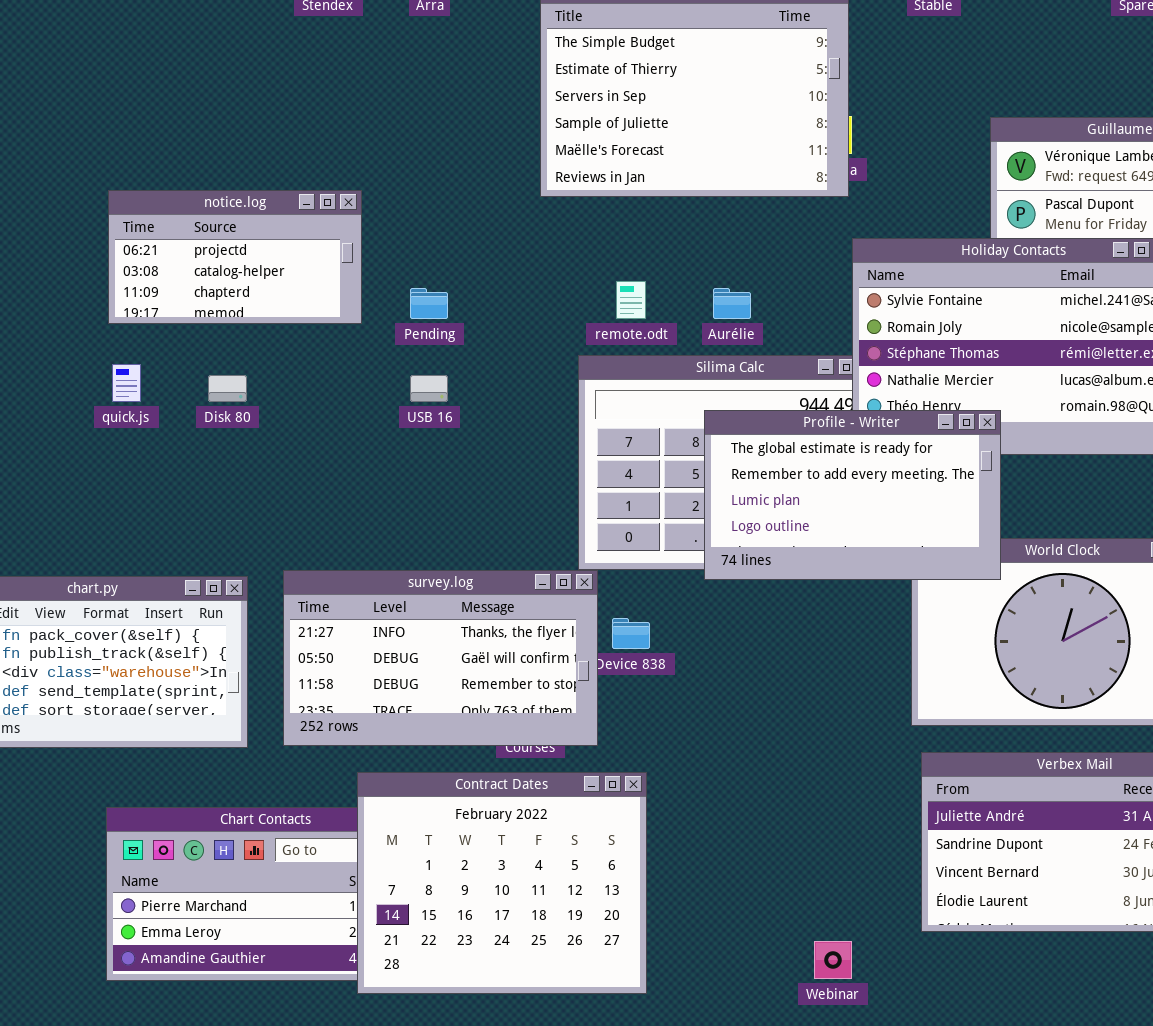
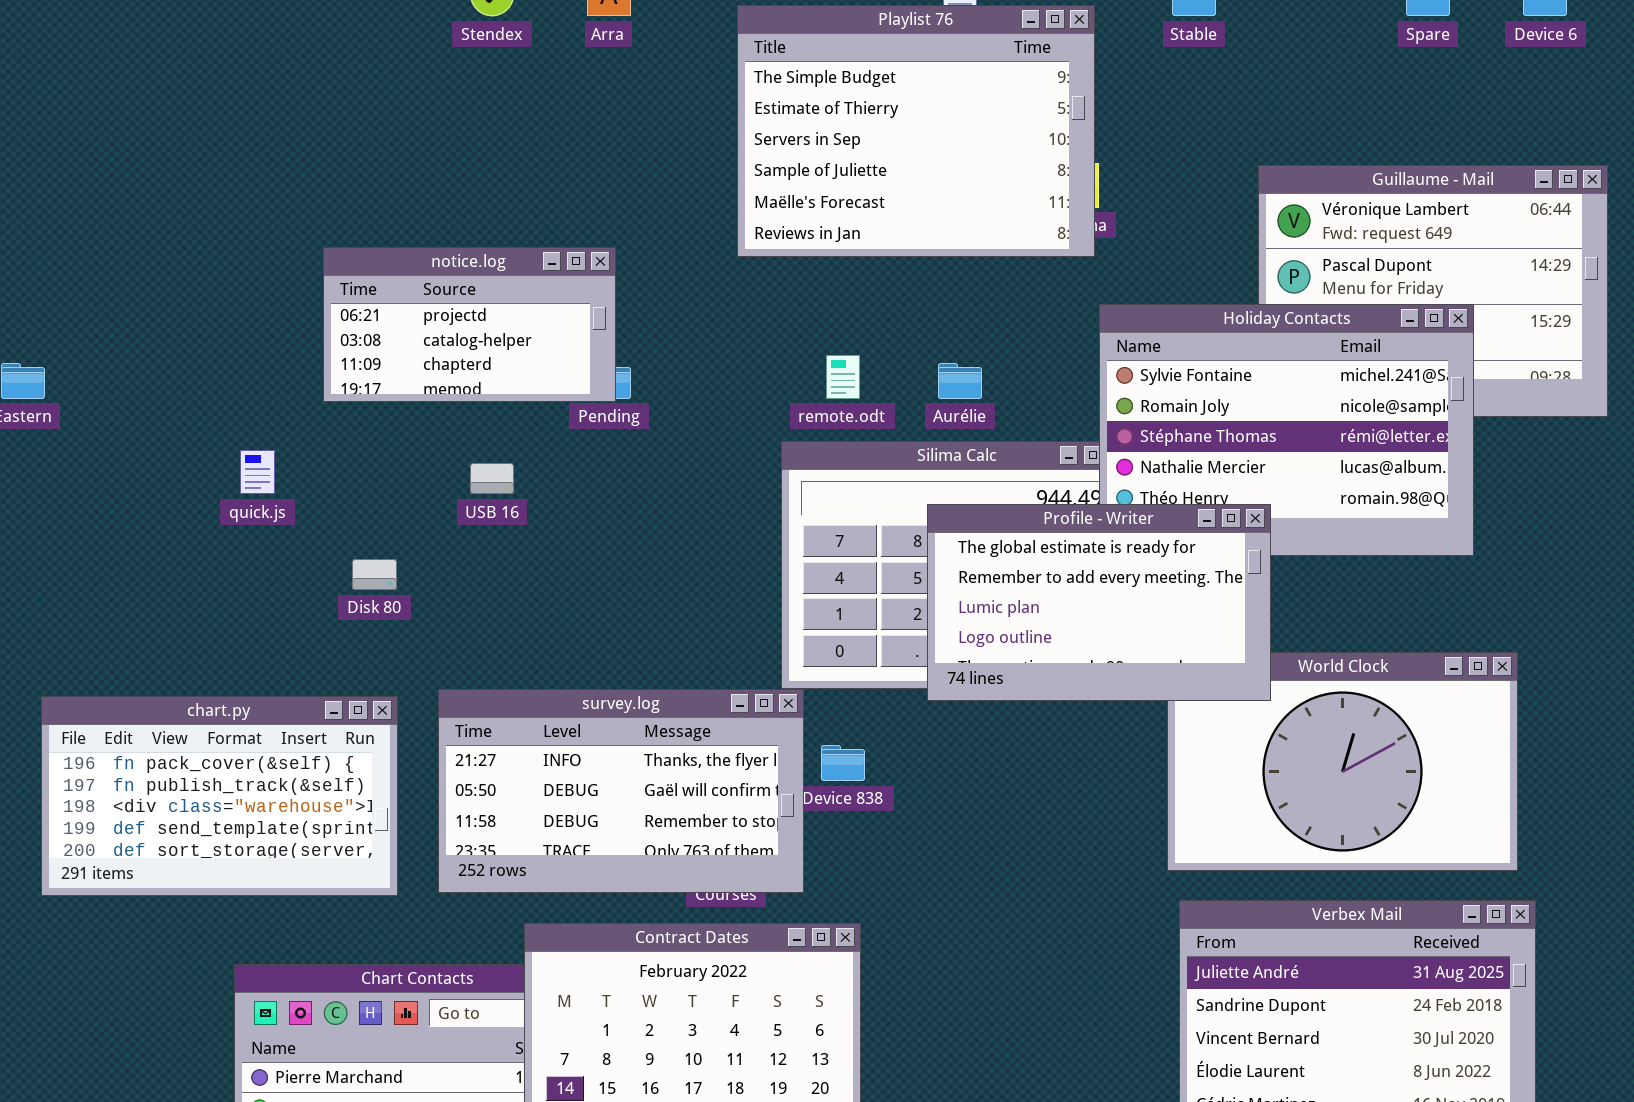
notice.log: [108,190,362,324] -> [323,247,616,402], moved
Disk 80: [208,375,247,402] -> [352,559,397,590], moved
USB 16: [410,375,448,402] -> [470,463,514,494], moved

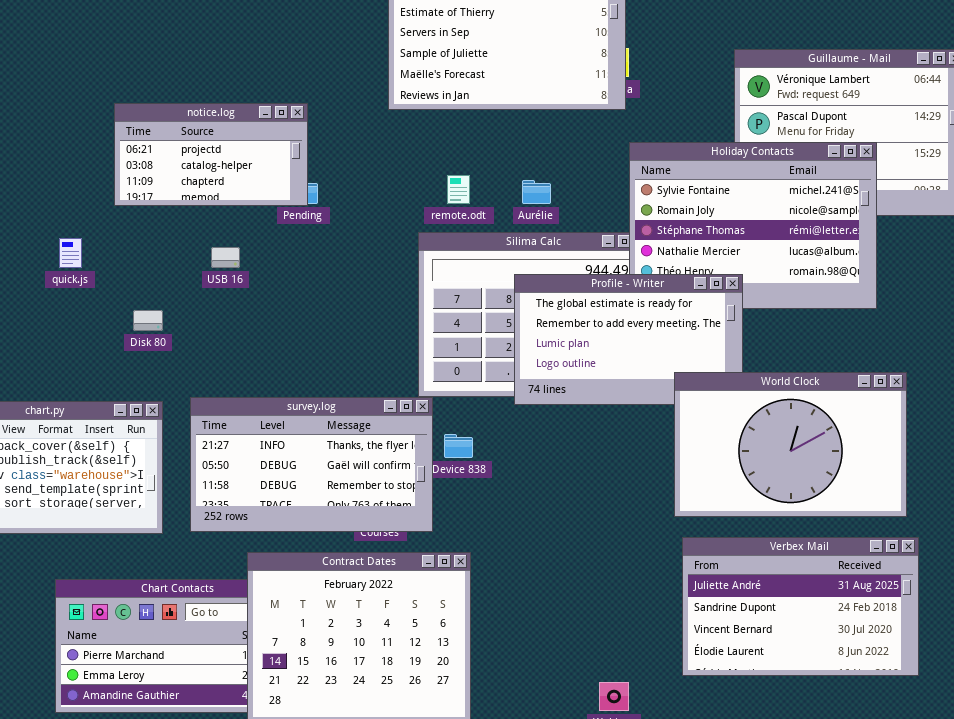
World Clock: [1167,652,1518,871] -> [674,372,907,517], raised

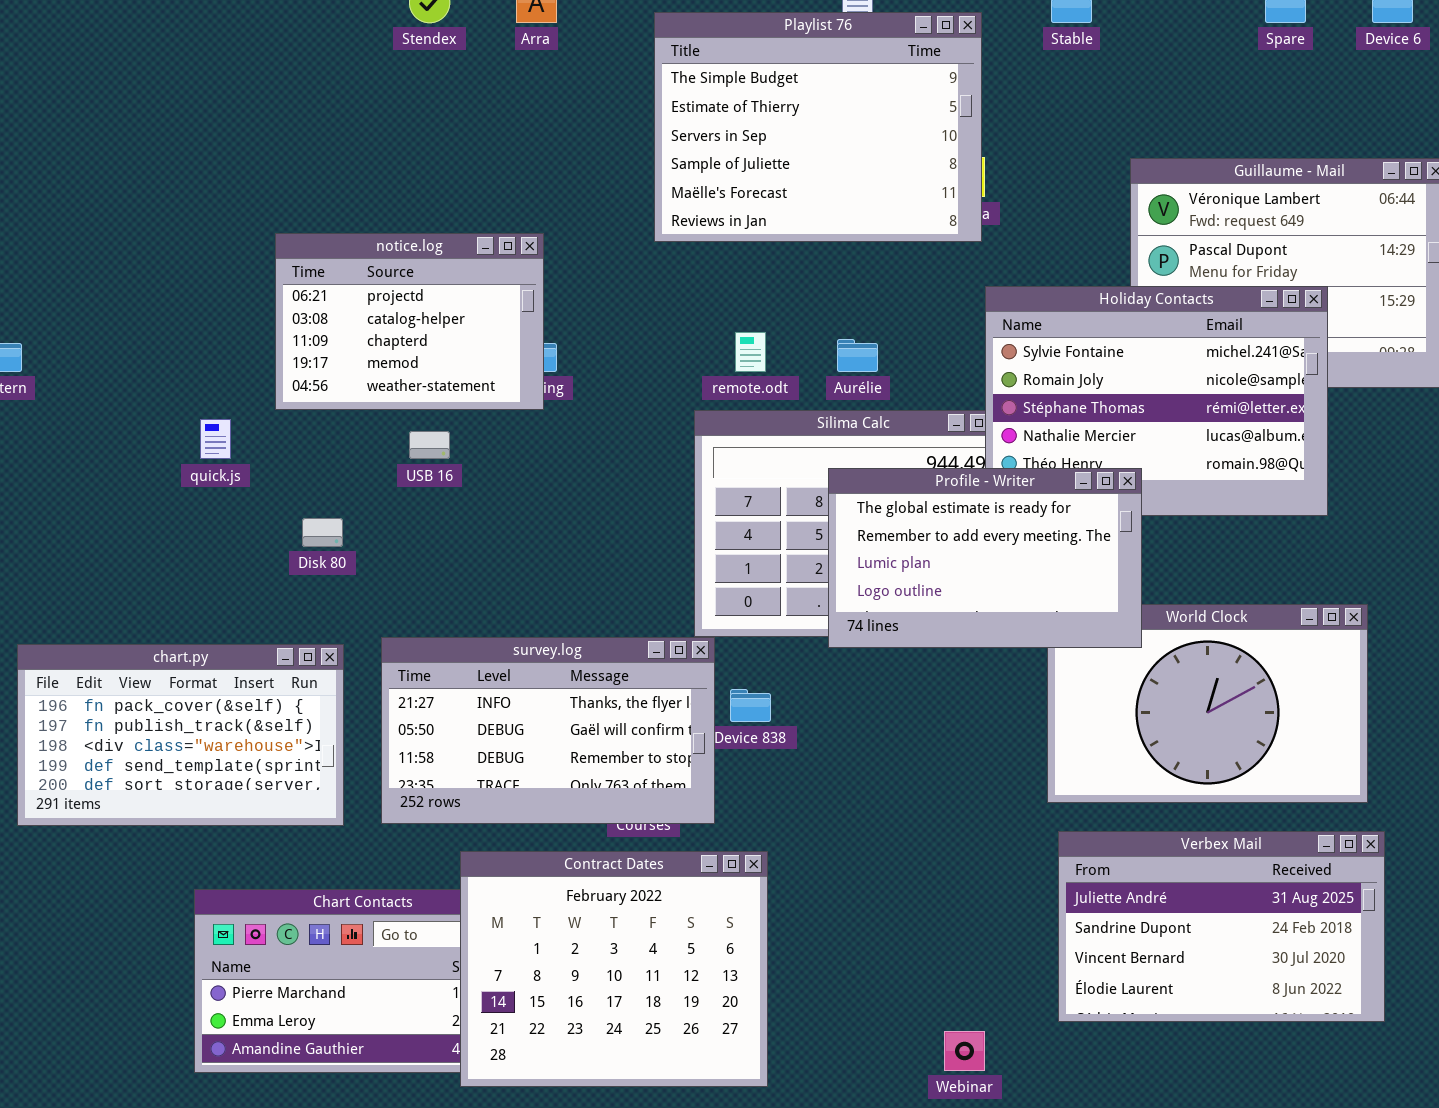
notice.log: [114,103,308,206] -> [275,233,544,410], resized
Profile - Writer: [514,274,743,405] -> [828,468,1142,648], raised

